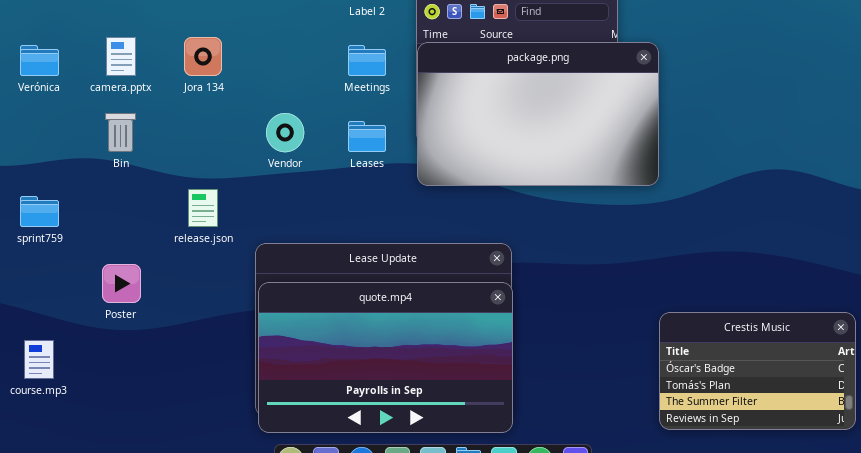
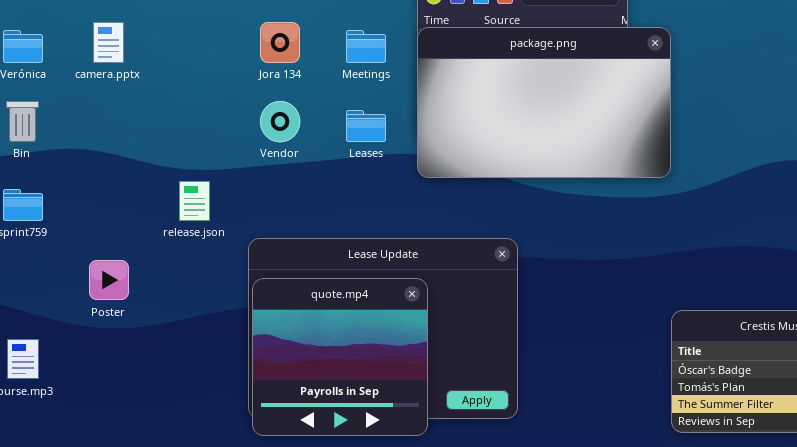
Jora 134: [184,37,222,76] -> [260,22,300,63], moved
Bin: [105,113,136,152] -> [6,101,39,142], moved
quote.mp4: [258,282,513,433] -> [252,278,428,436], resized

